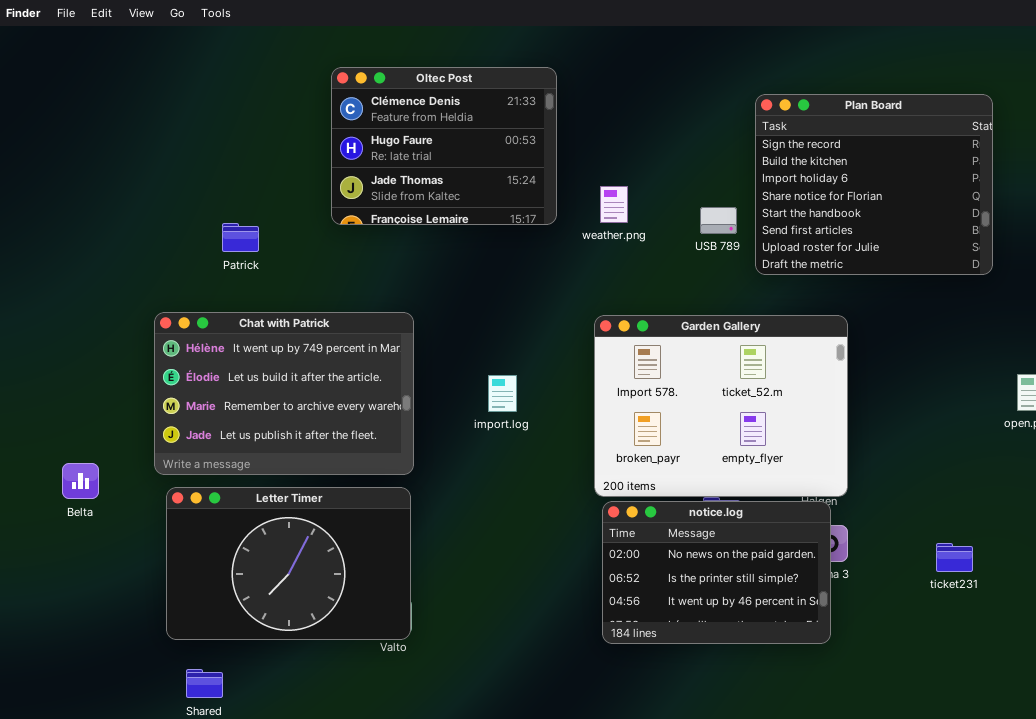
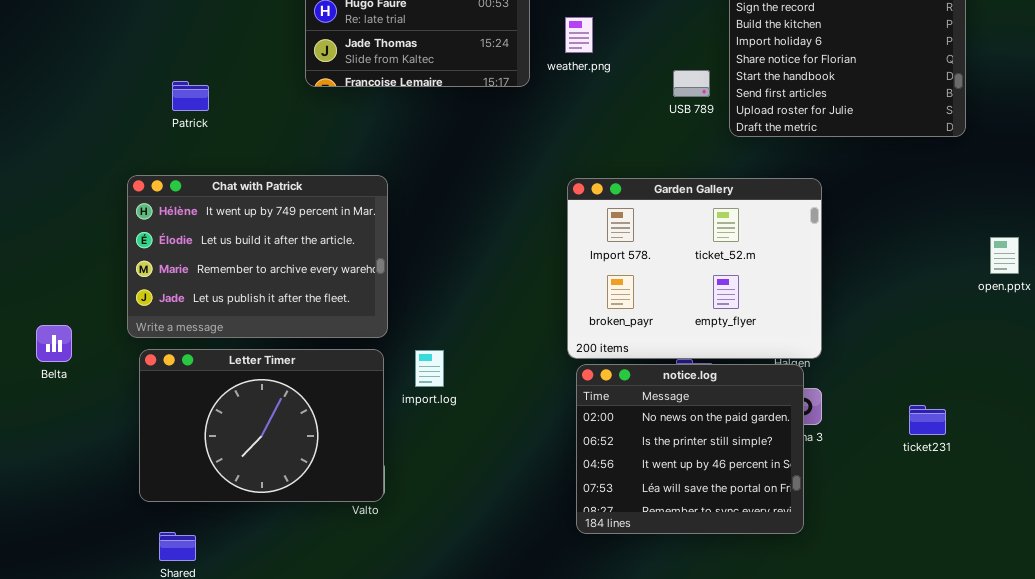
weather.png: [600,186,628,223] -> [565,17,593,53], moved
Patrick: [222,223,259,252] -> [172,81,209,111], moved
import.log: [488,375,517,412] -> [415,350,444,387], moved
notice.log: [602,501,831,644] -> [576,364,804,534], resized

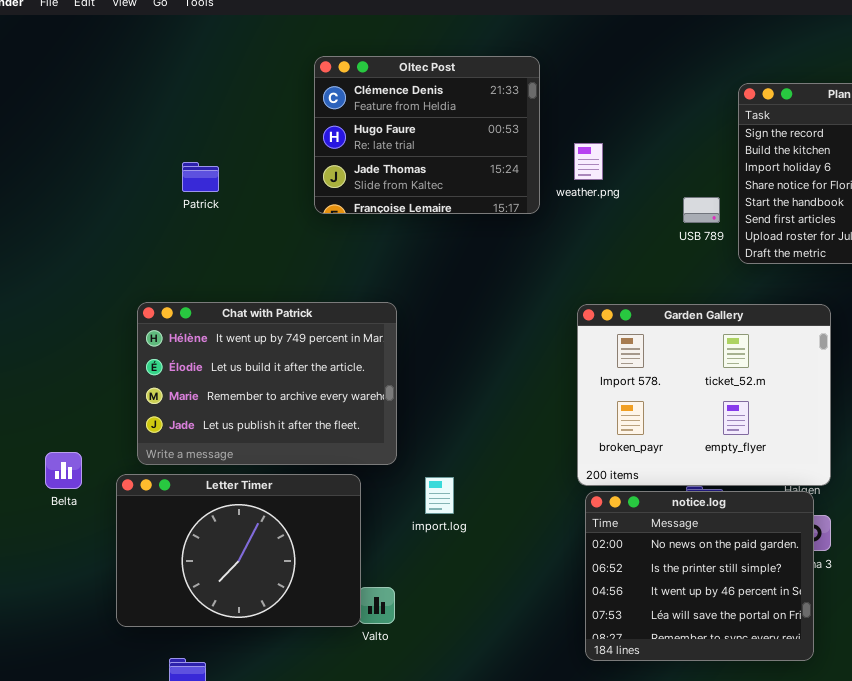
Patrick: [172,81,209,111] -> [182,162,219,192], moved
Letter Timer: [139,349,384,502] -> [116,474,361,627], moved

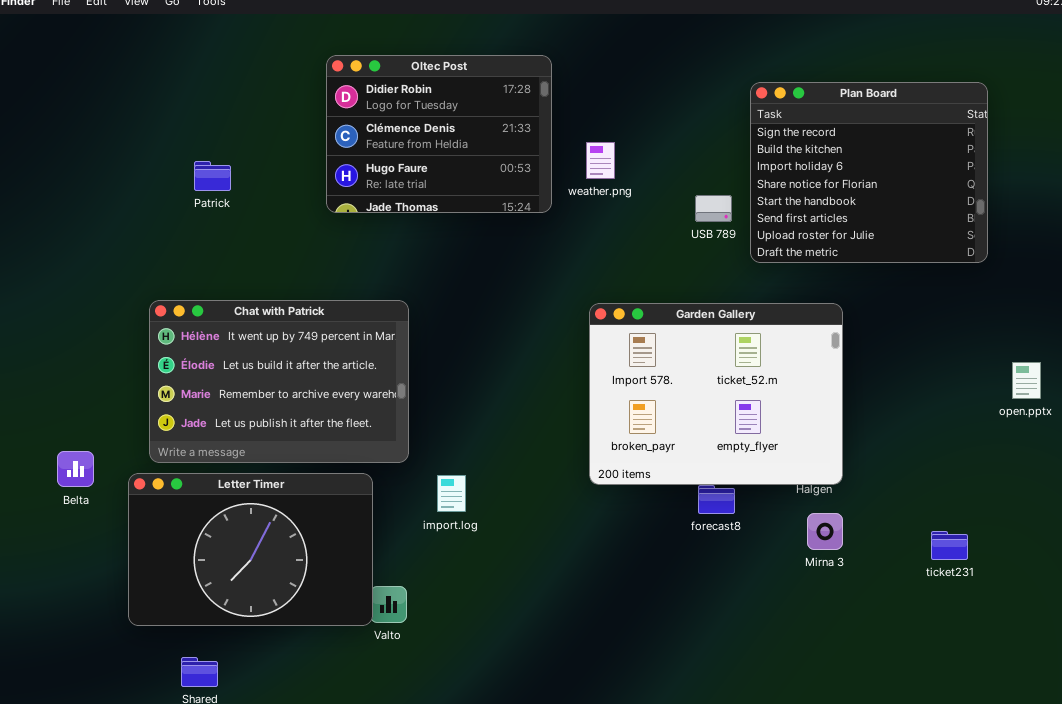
Oltec Post: [314,56,540,214] -> [326,55,552,213], scrolled up 1 row
notice.log: [585,491,814,661] -> none, closed

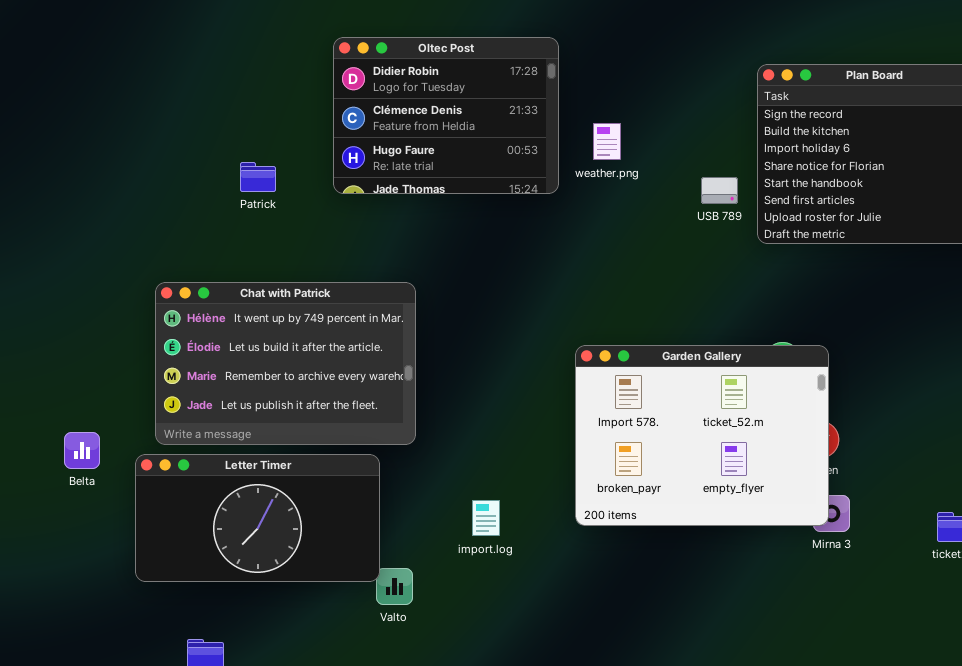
Patrick: [194,161,231,191] -> [240,162,276,192], moved
Garden Gallery: [589,303,843,485] -> [575,345,829,526], moved
Letter Timer: [128,473,373,626] -> [135,454,380,582], resized
import.log: [437,475,466,512] -> [472,500,500,536], moved

